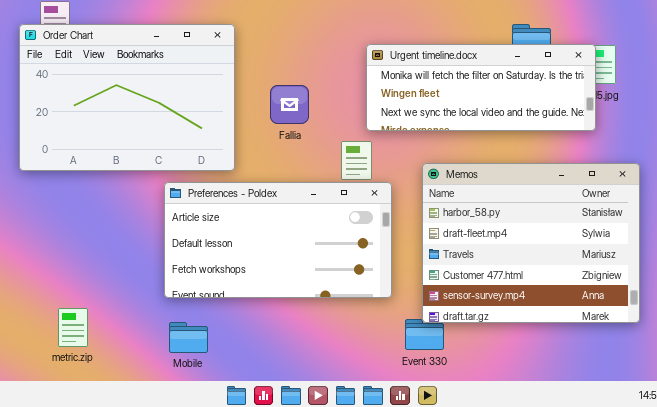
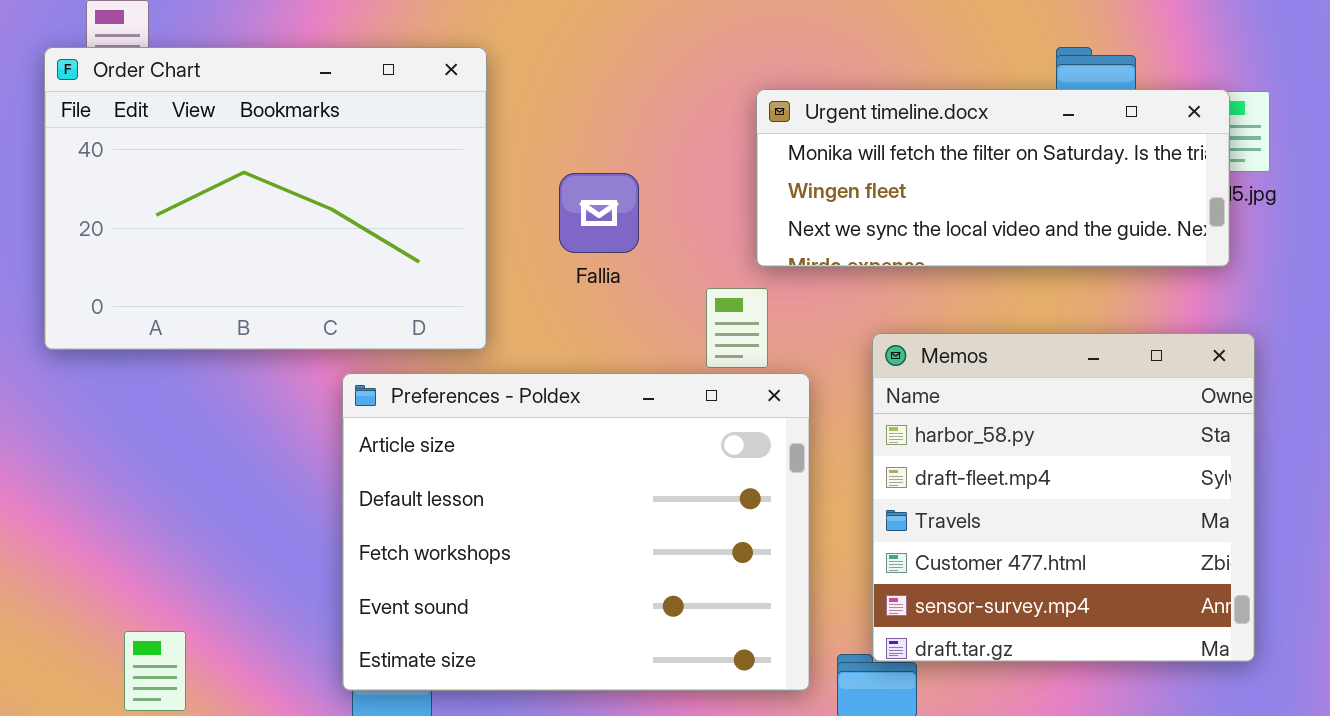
Memos: [422,163,640,323] -> [872,333,1255,662], resized
Preferences - Poldex: [164,182,392,298] -> [342,373,810,691], resized

